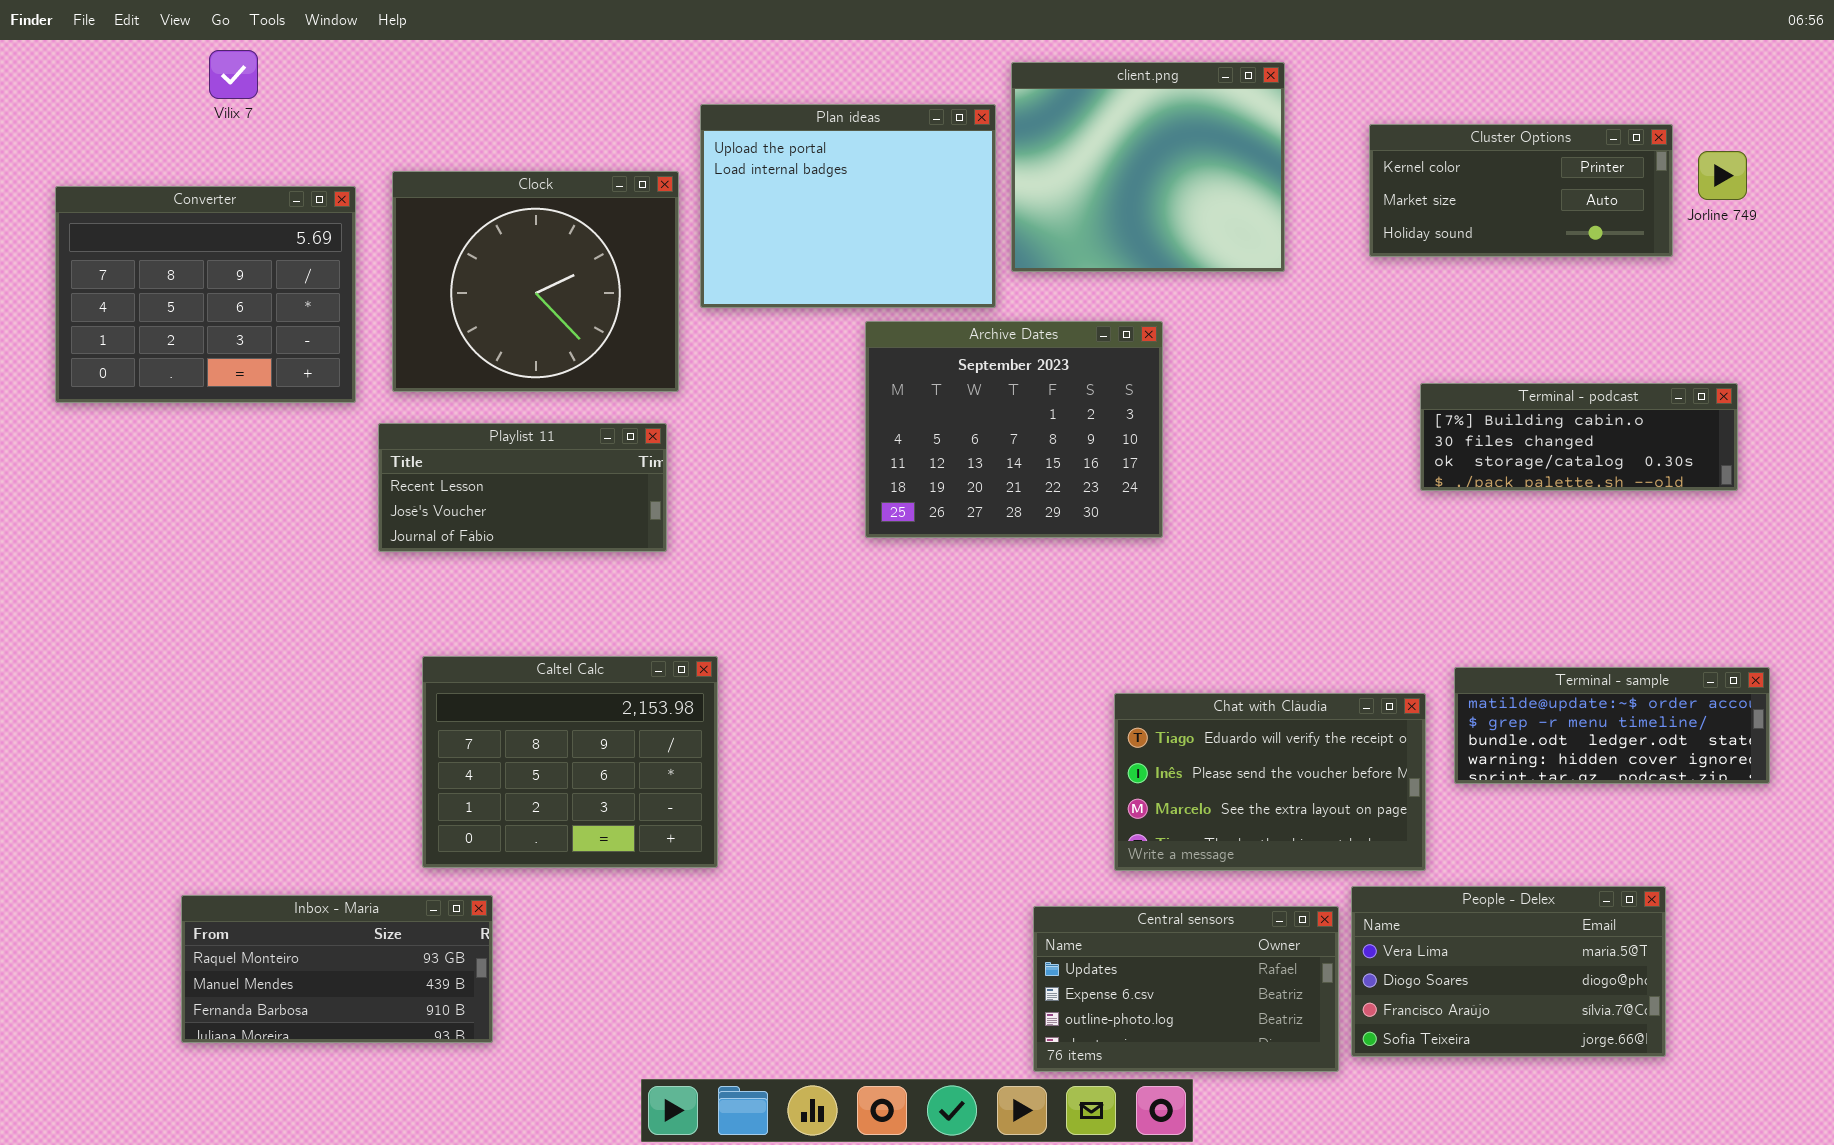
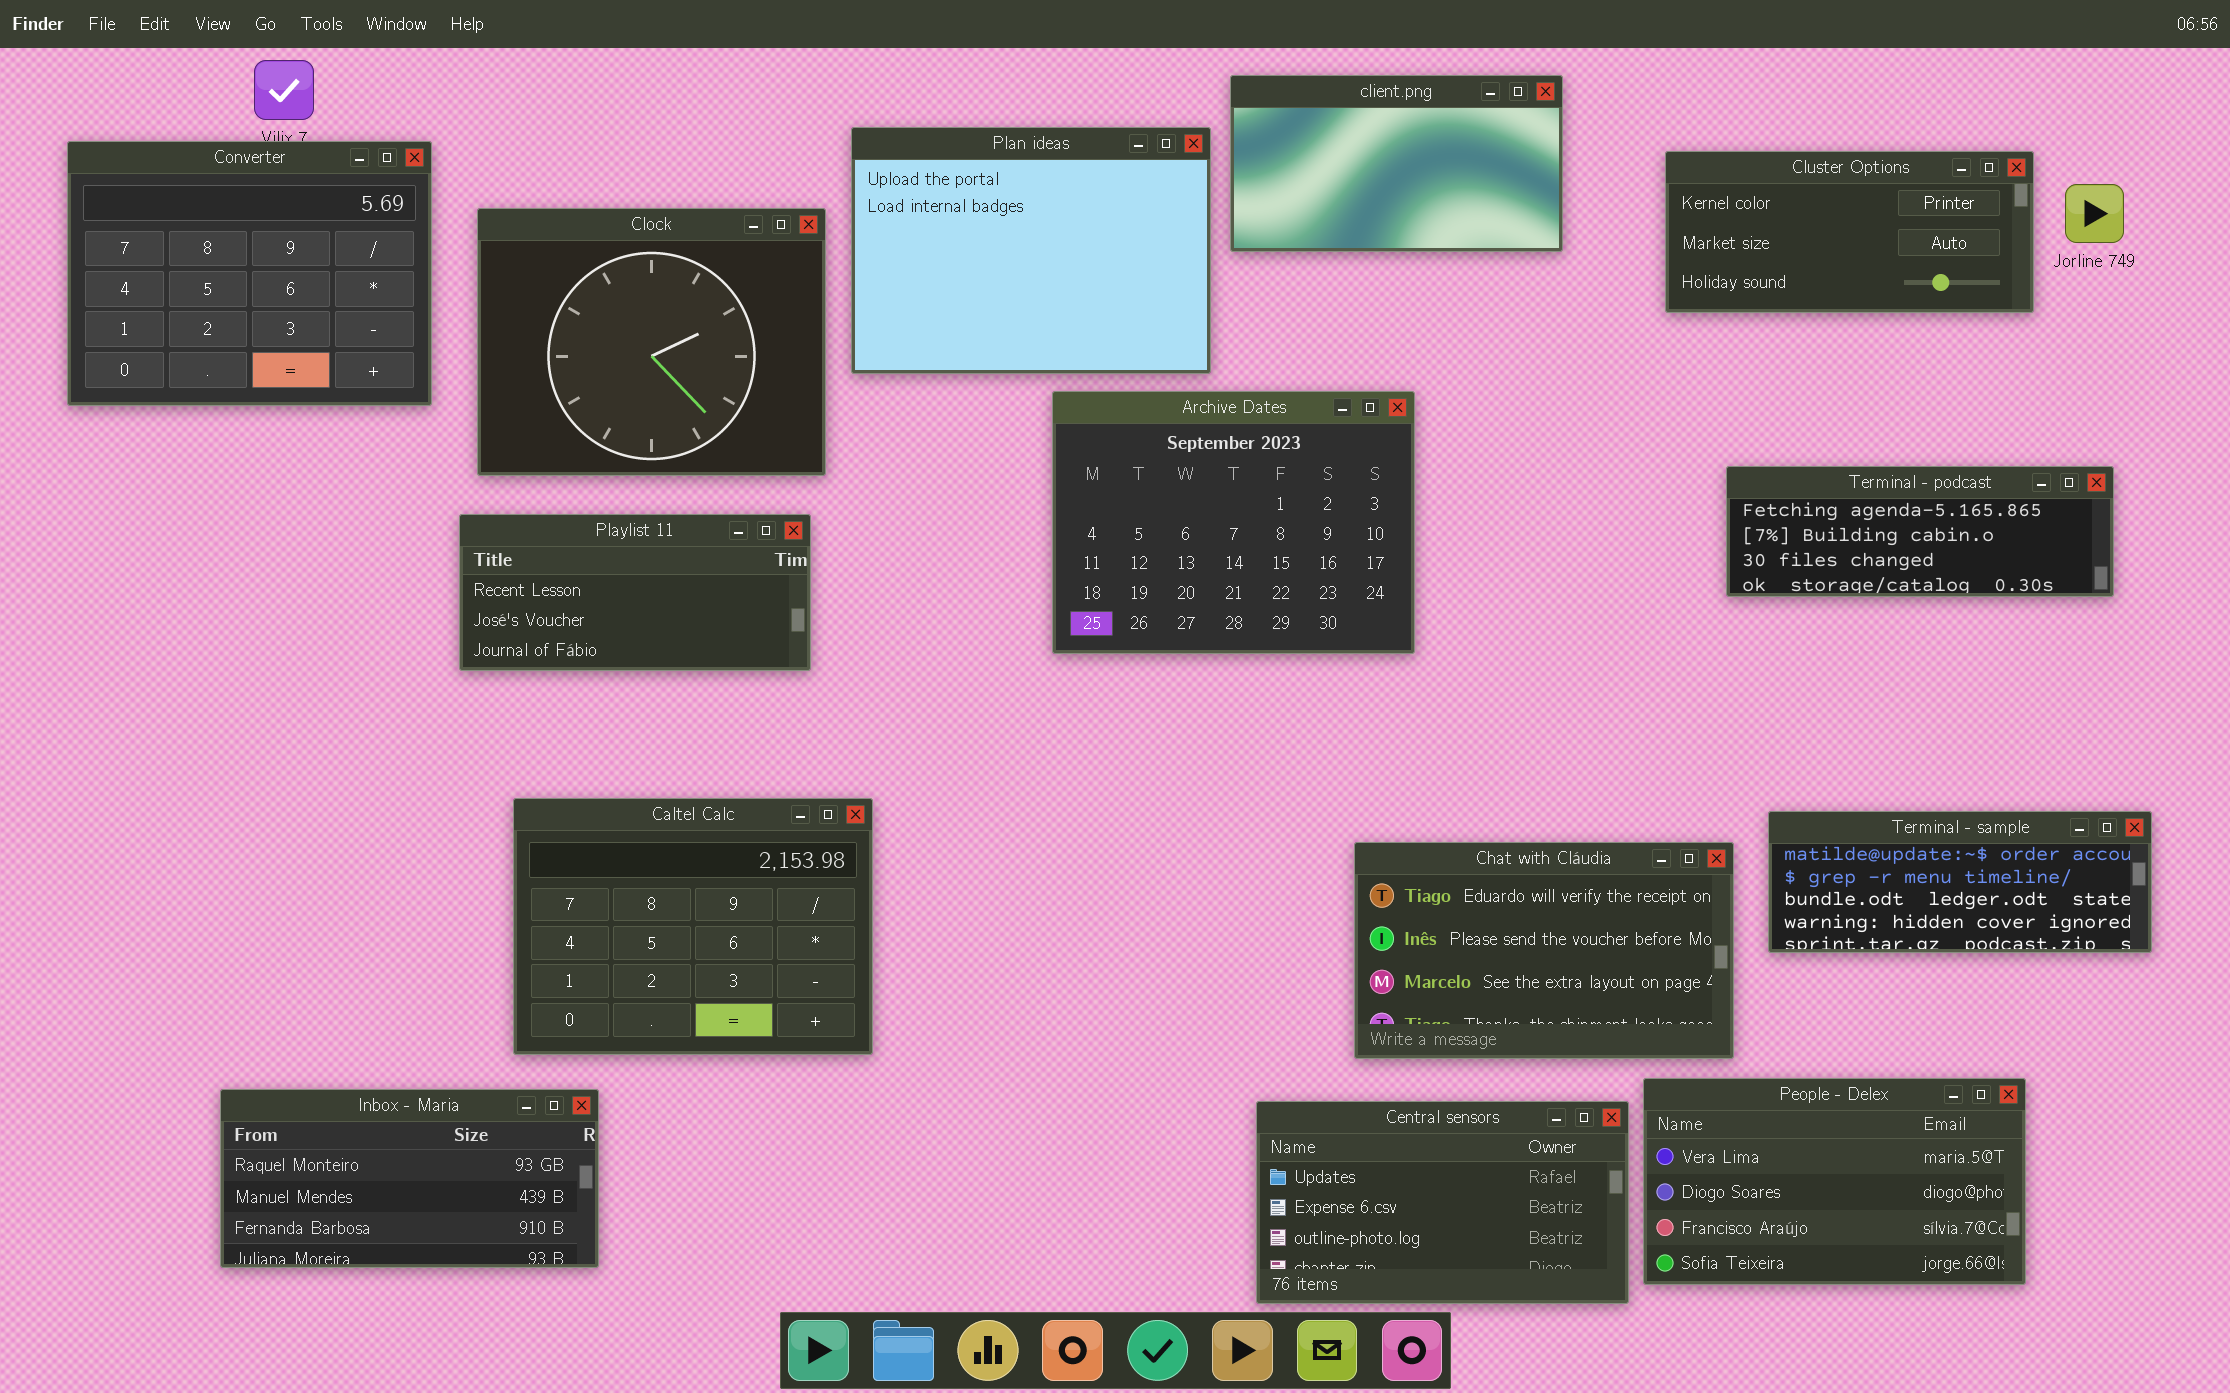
client.png: [1011,62,1285,272] -> [1230,75,1563,252], resized
Converter: [55,186,356,403] -> [67,141,432,406], moved
Terminal - podcast: [1420,383,1738,491] -> [1726,466,2114,597], scrolled up 1 row

